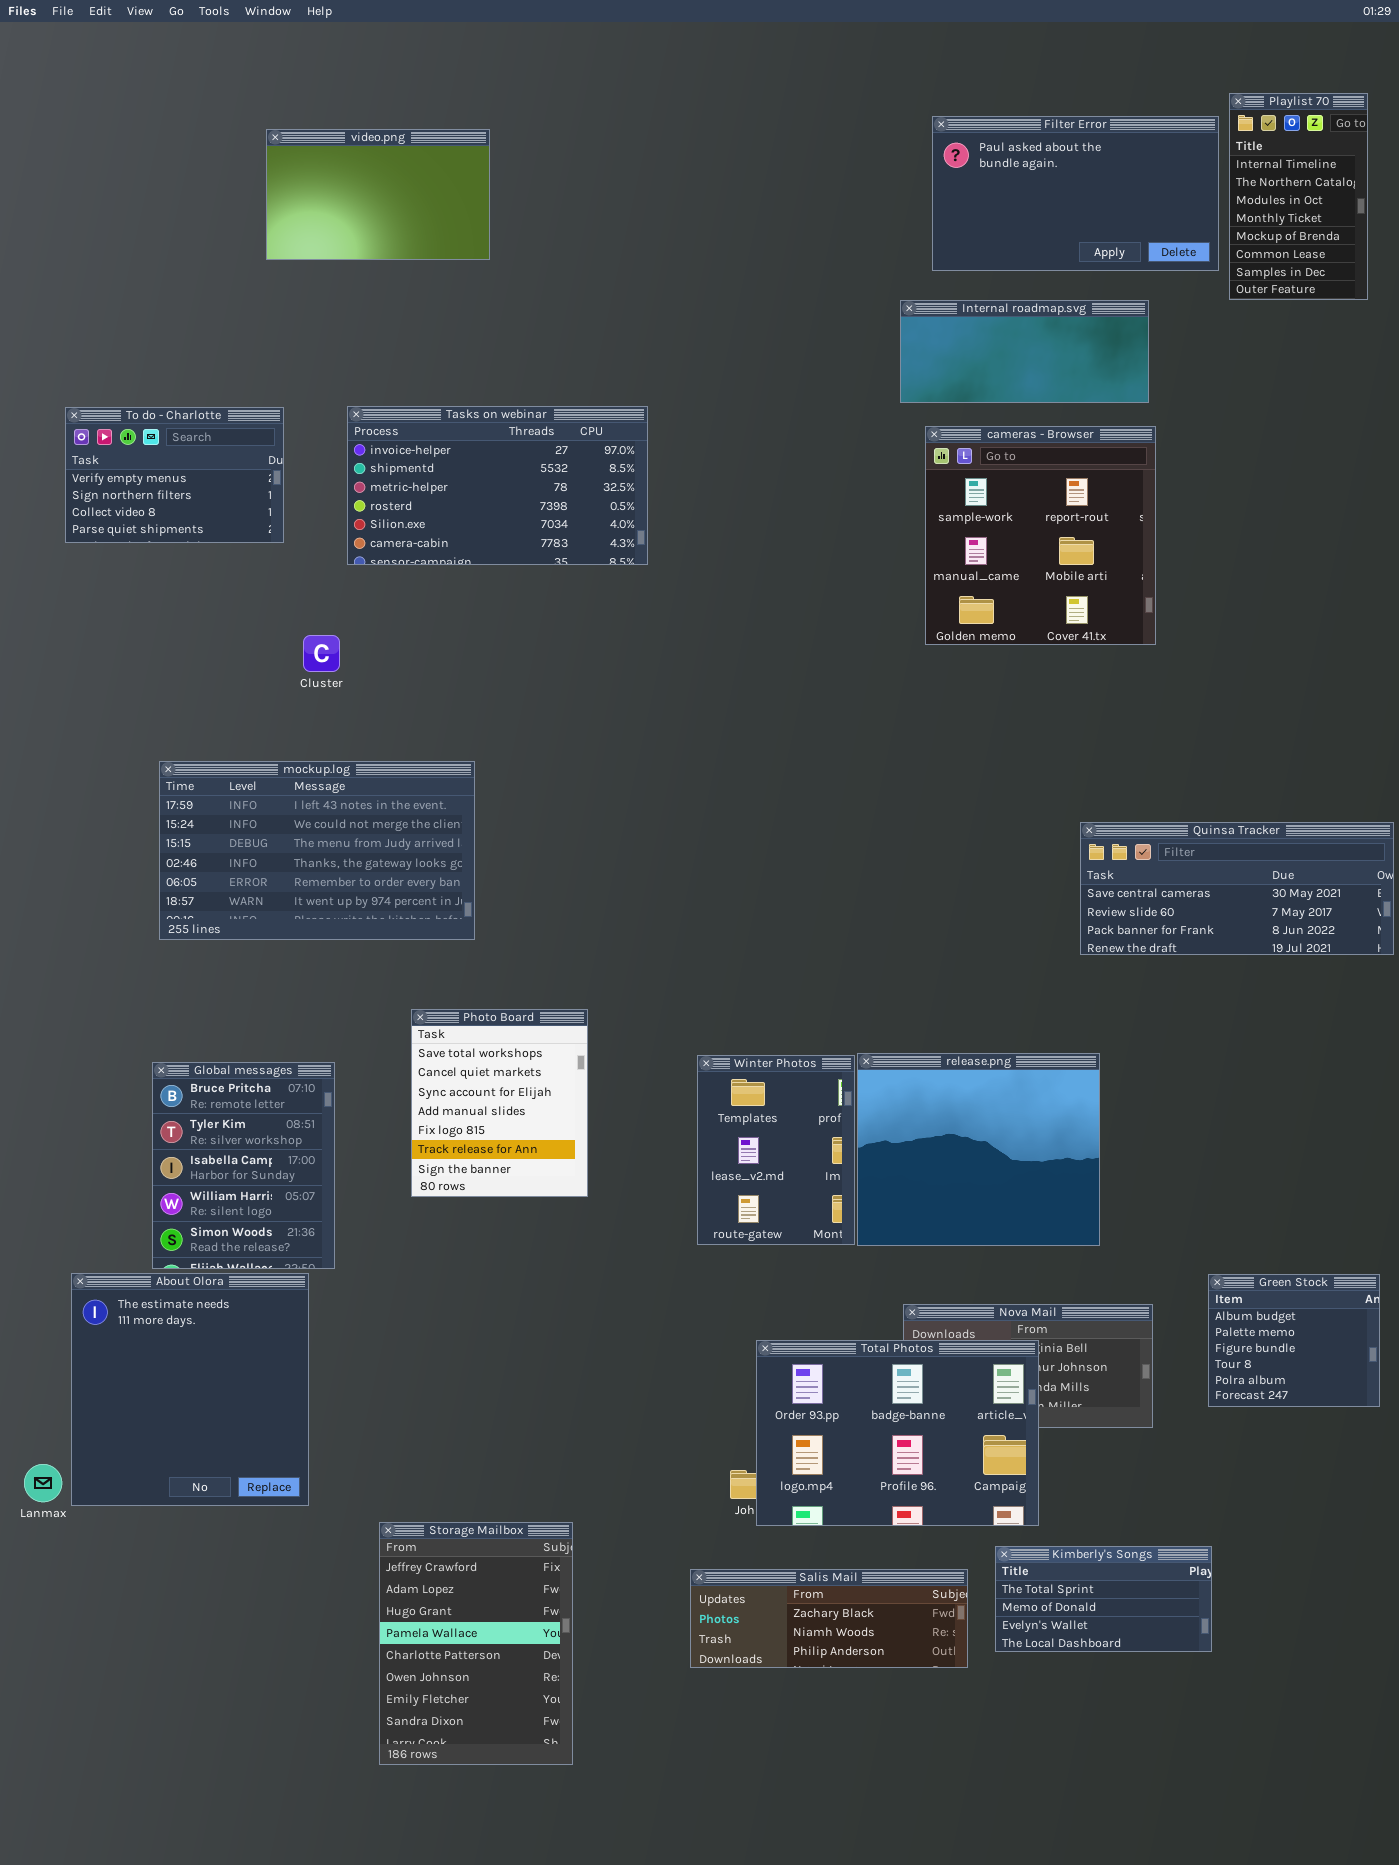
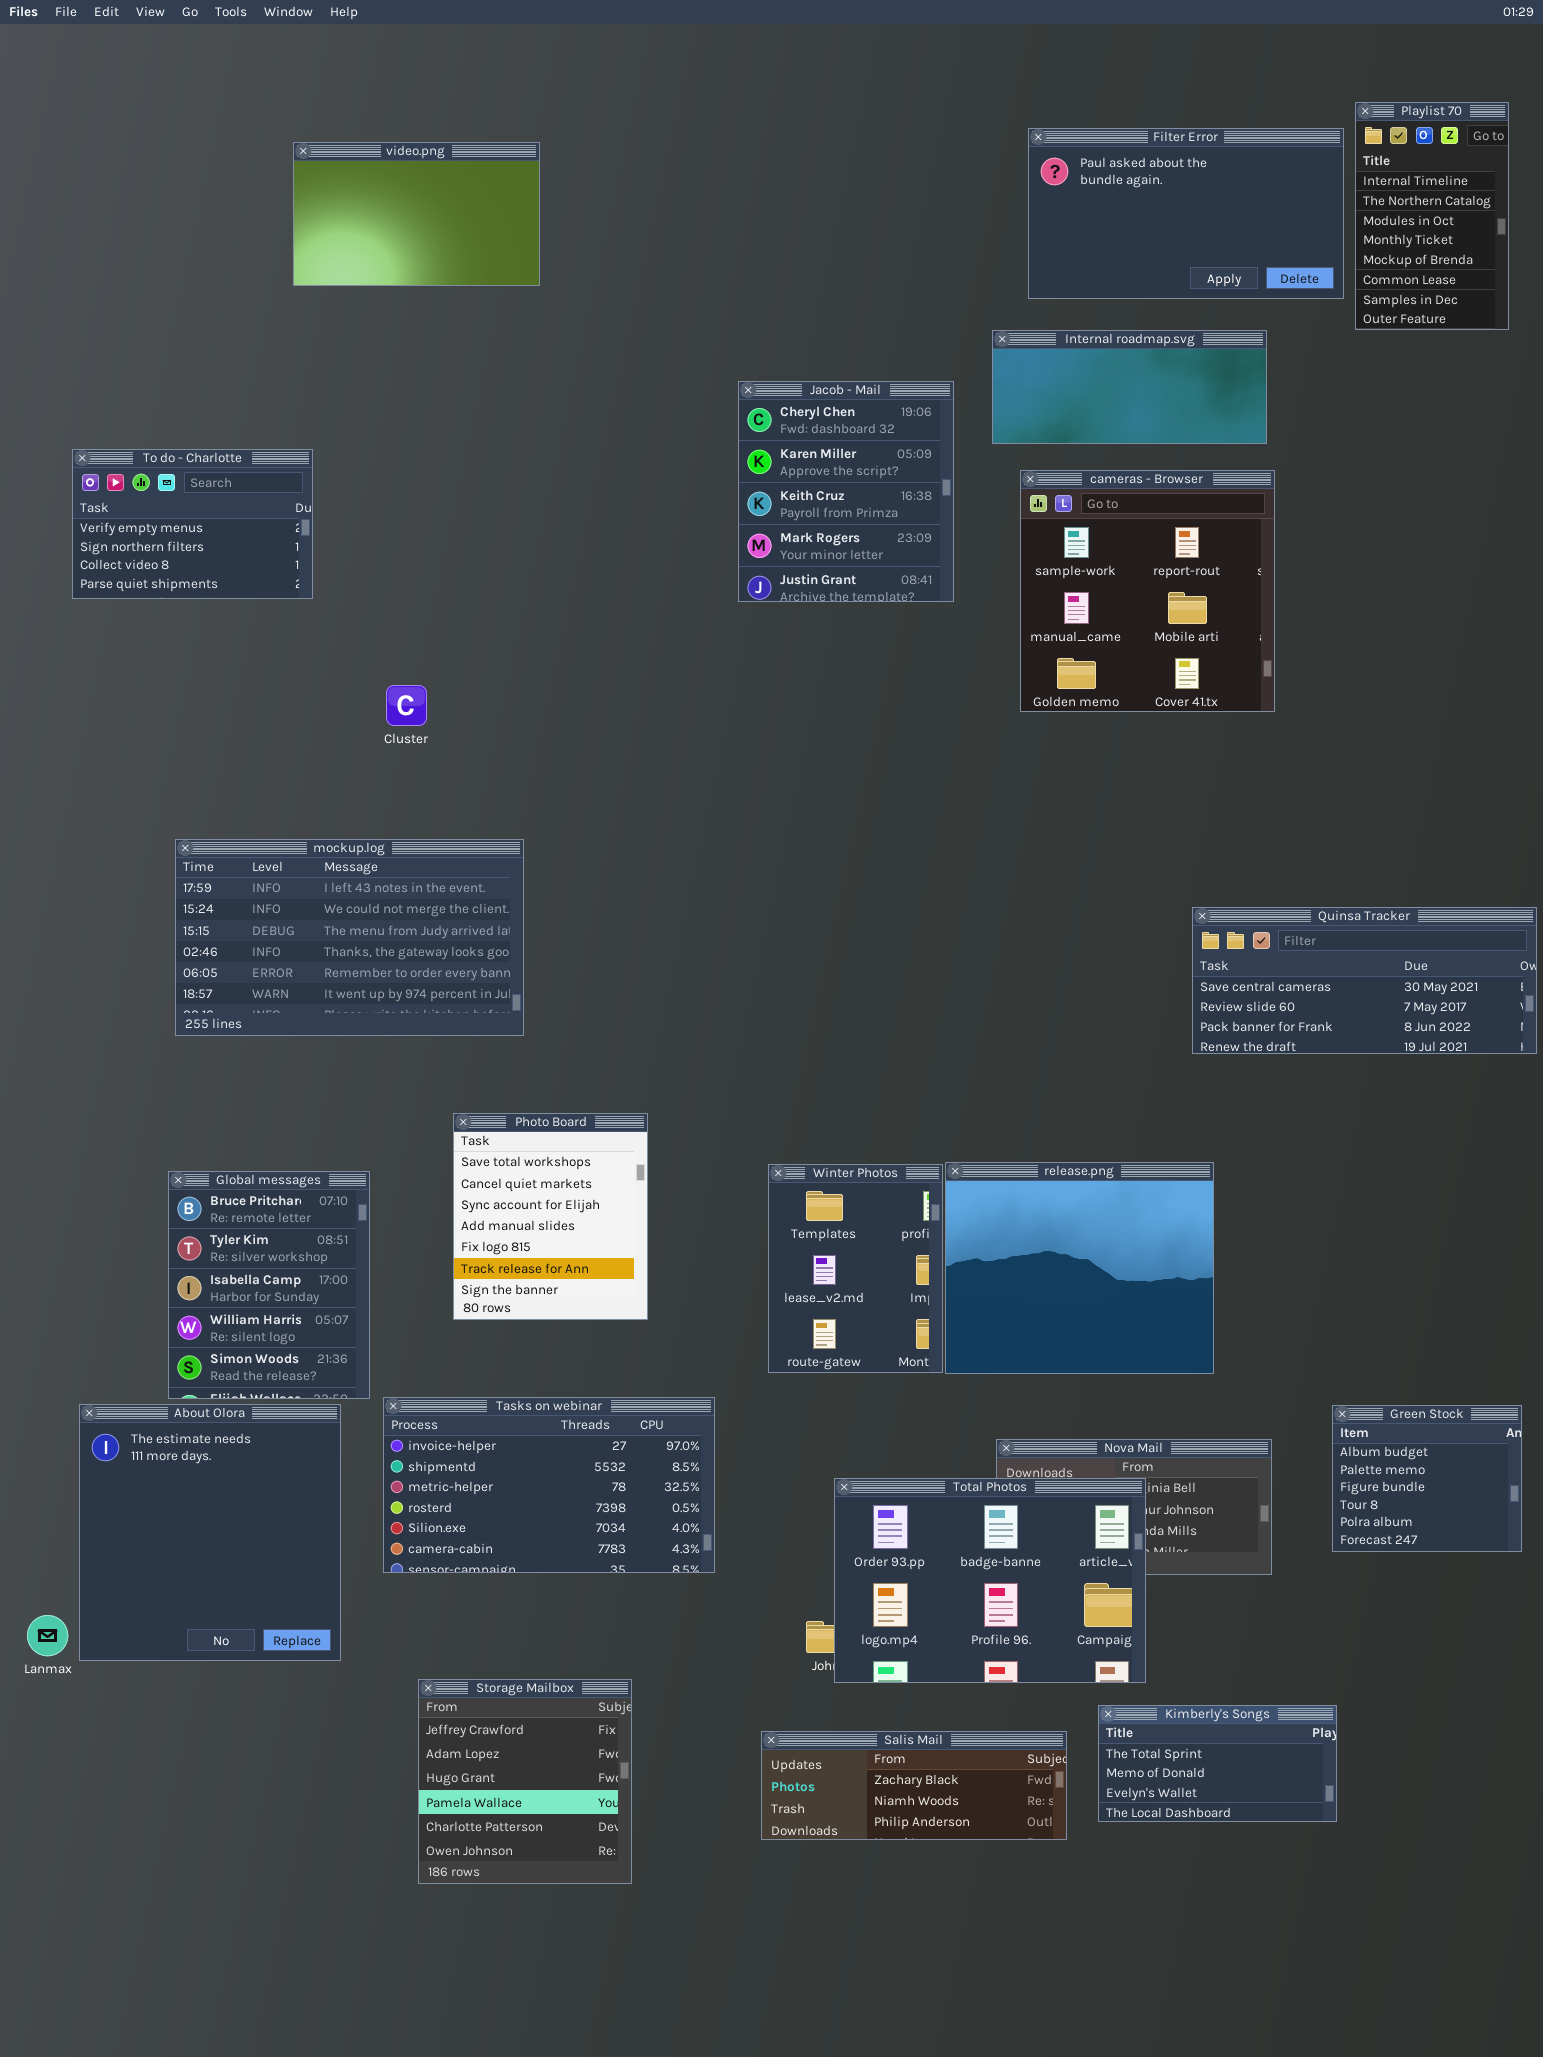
Jacob - Mail: none -> [738,381,954,602], opened
Tasks on webinar: [347,406,648,565] -> [383,1397,715,1573], moved
Cluster: [303,635,340,672] -> [386,685,427,726], moved
Storage Mailbox: [379,1522,573,1765] -> [418,1679,632,1884], resized

